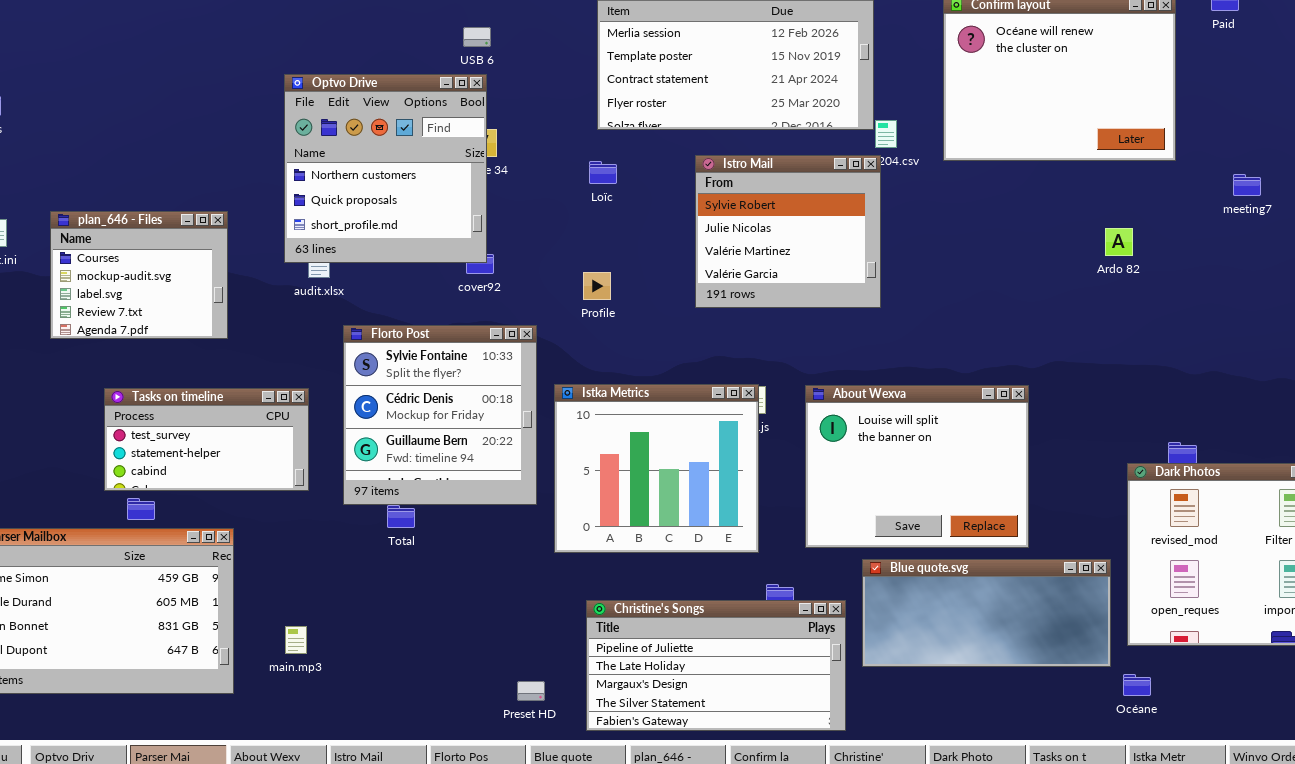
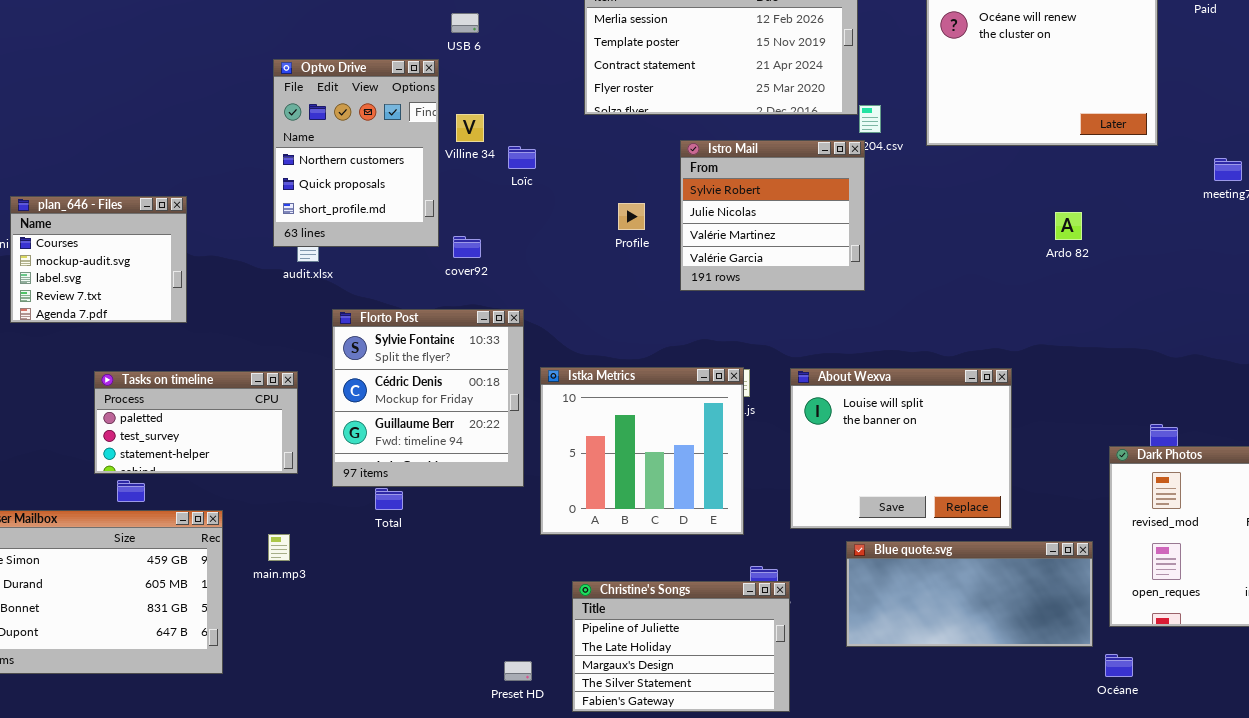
Optvo Drive: [284,74,487,263] -> [273,59,439,247], resized
Loïc: [589,161,617,184] -> [508,146,536,169], moved
plan_646 - Files: [50,211,228,339] -> [10,196,187,323], moved
Ardo 82: [1105,228,1133,256] -> [1055,212,1082,240], moved
Profile: [583,272,611,300] -> [618,203,645,230], moved
Tasks on timeline: [104,388,309,491] -> [94,371,298,474], scrolled up 1 row
Christine's Songs: [586,600,846,731] -> [572,581,790,712], resized
main.mp3: [285,626,307,654] -> [268,534,290,561], moved

